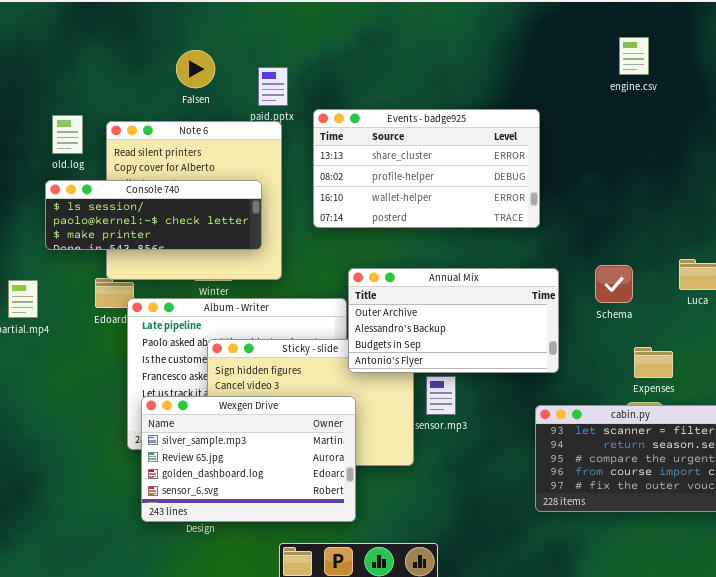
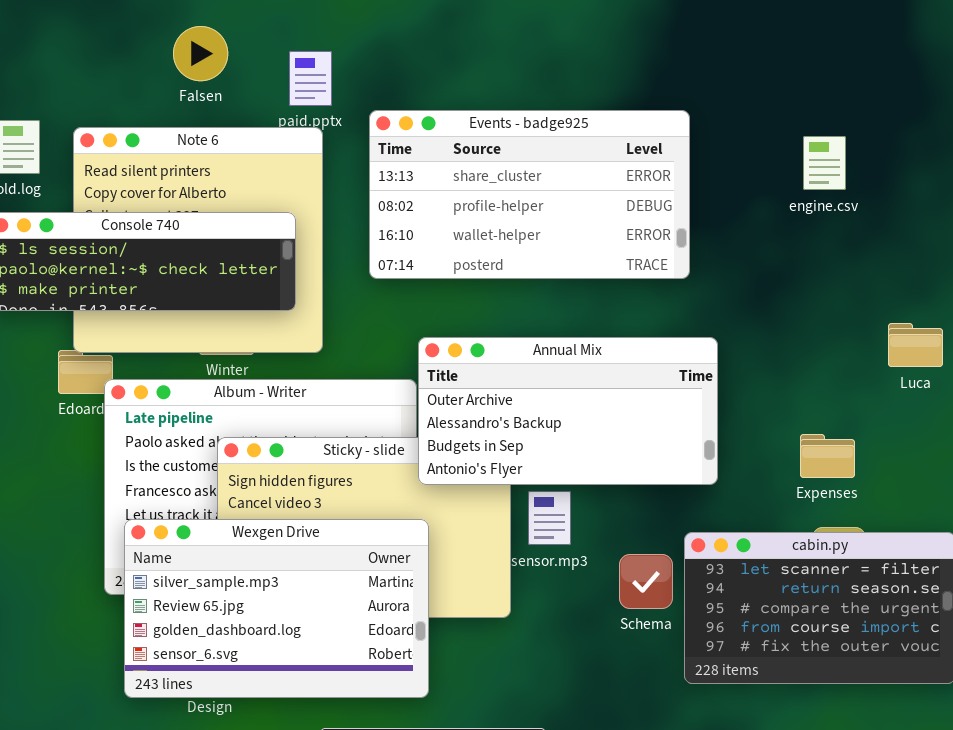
engine.csv: [619,37,649,75] -> [803,136,846,190], moved
Schema: [595,265,633,303] -> [619,554,673,609], moved
Expenses: [634,347,673,378] -> [800,434,855,478], moved

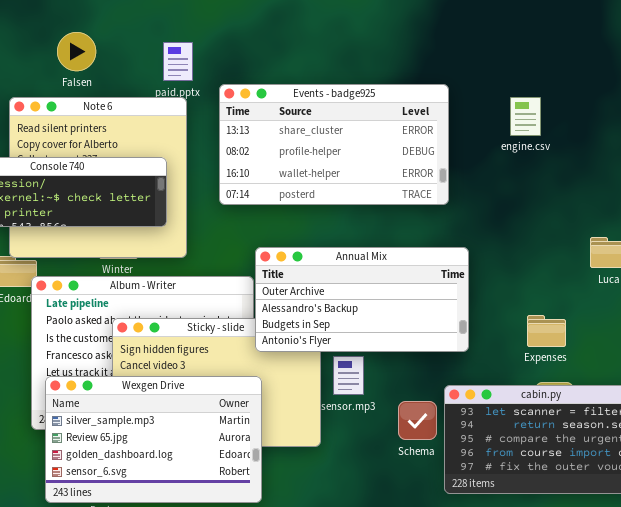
Falsen: [173,26,228,81] -> [57,32,96,71], moved
engine.csv: [803,136,846,190] -> [510,97,541,136], moved

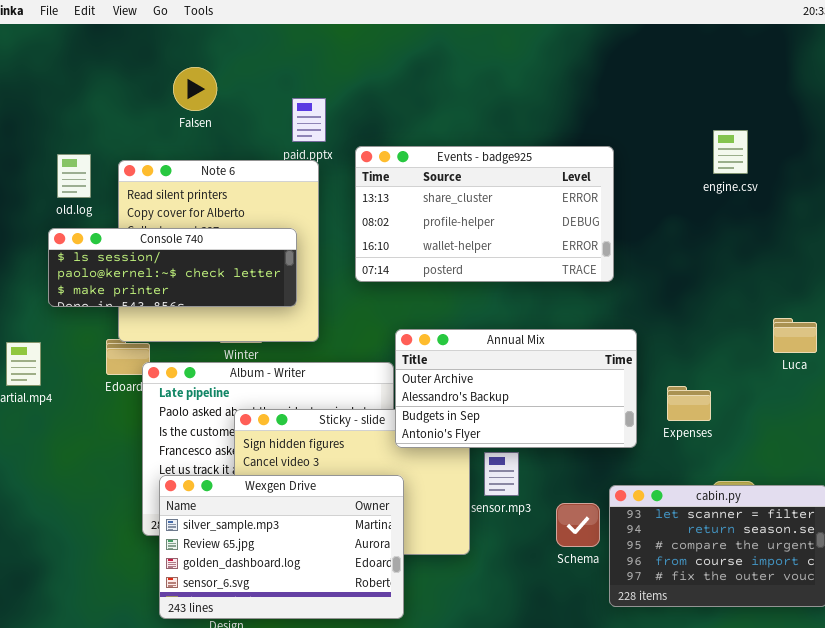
Falsen: [57,32,96,71] -> [173,67,217,111], moved
engine.csv: [510,97,541,136] -> [713,130,748,174], moved
Expenses: [527,315,566,347] -> [667,386,711,421], moved

